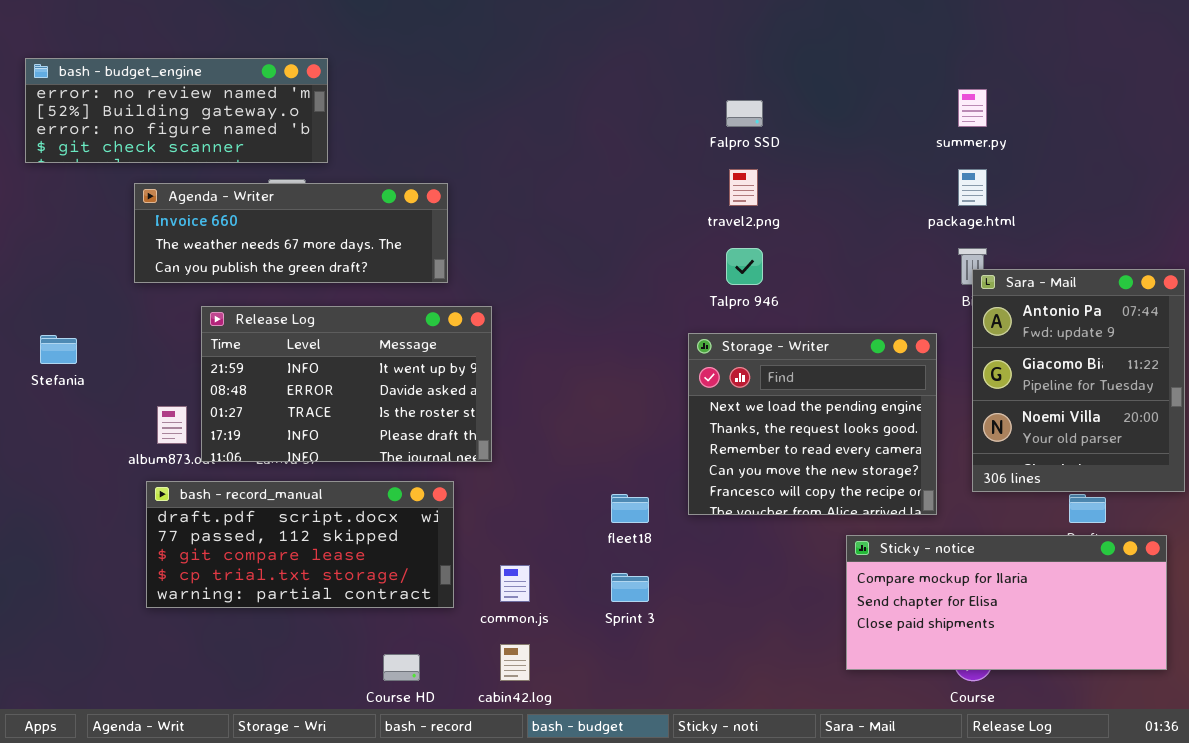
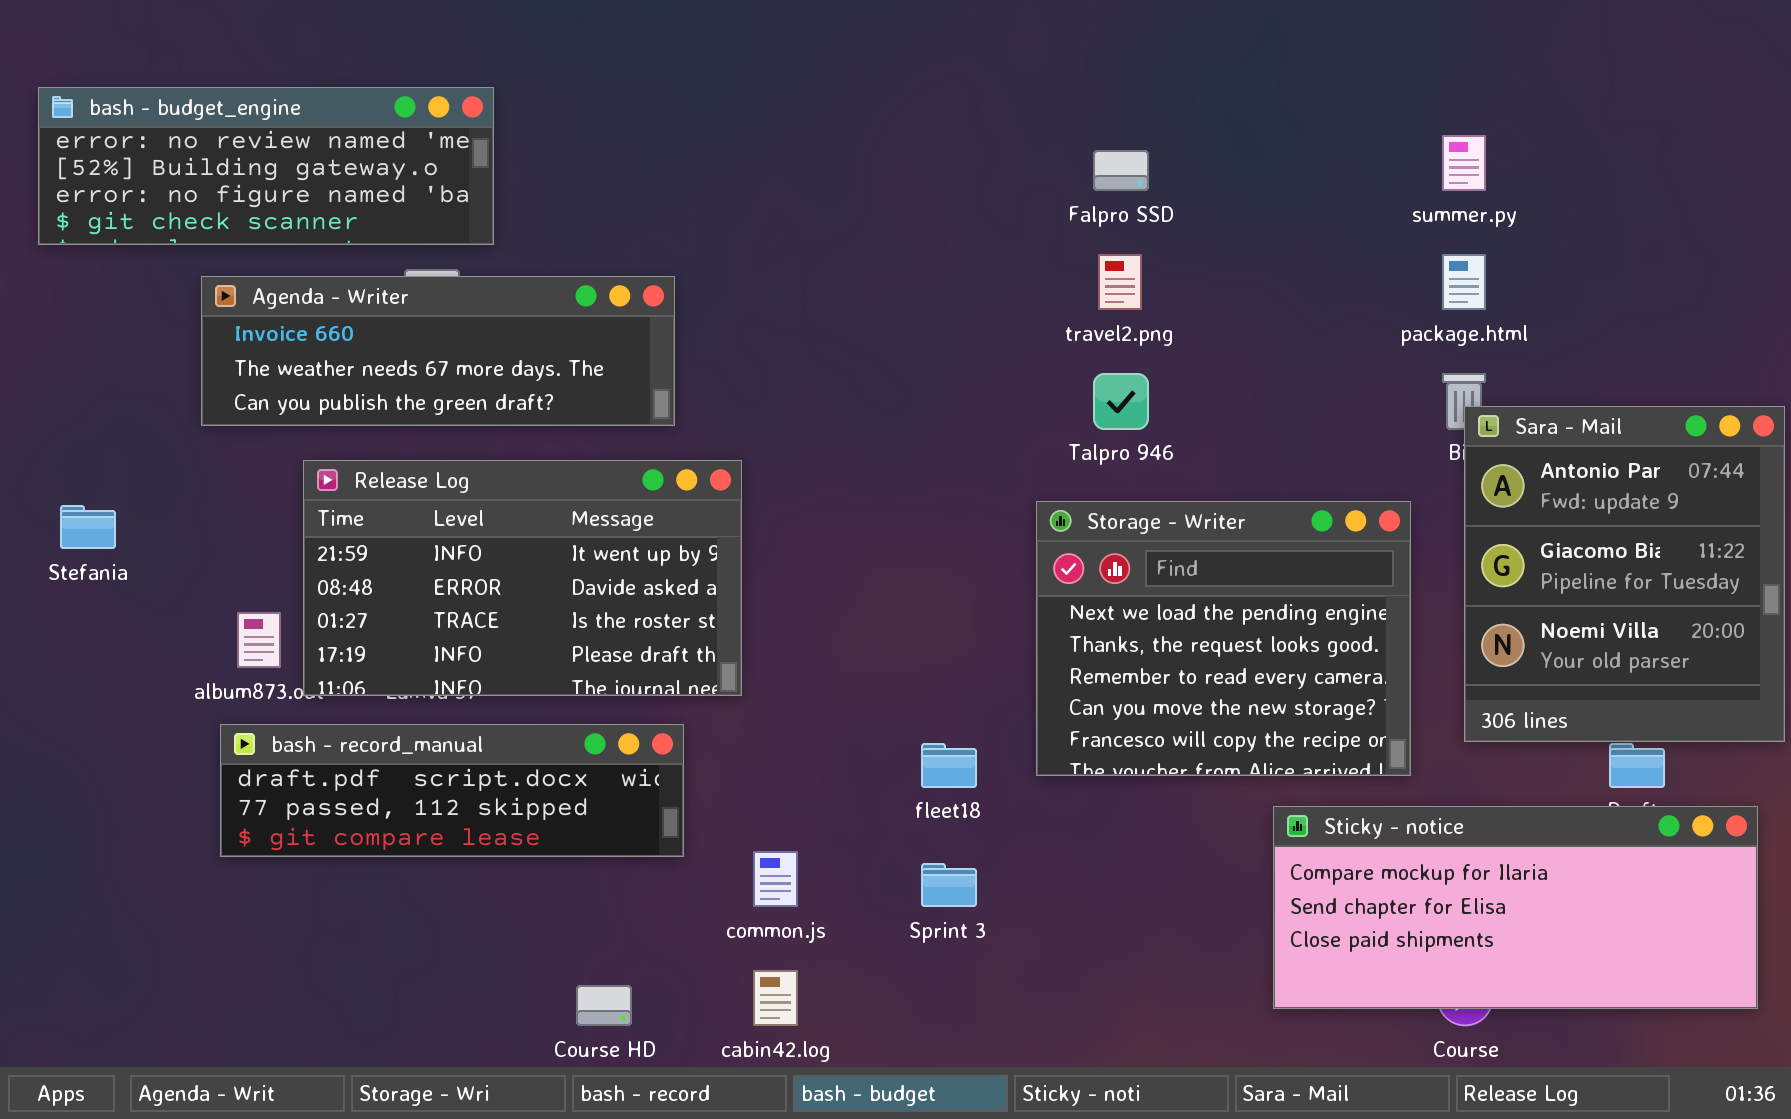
bash - record_manual: [146,481,454,608] -> [220,724,684,857], resized

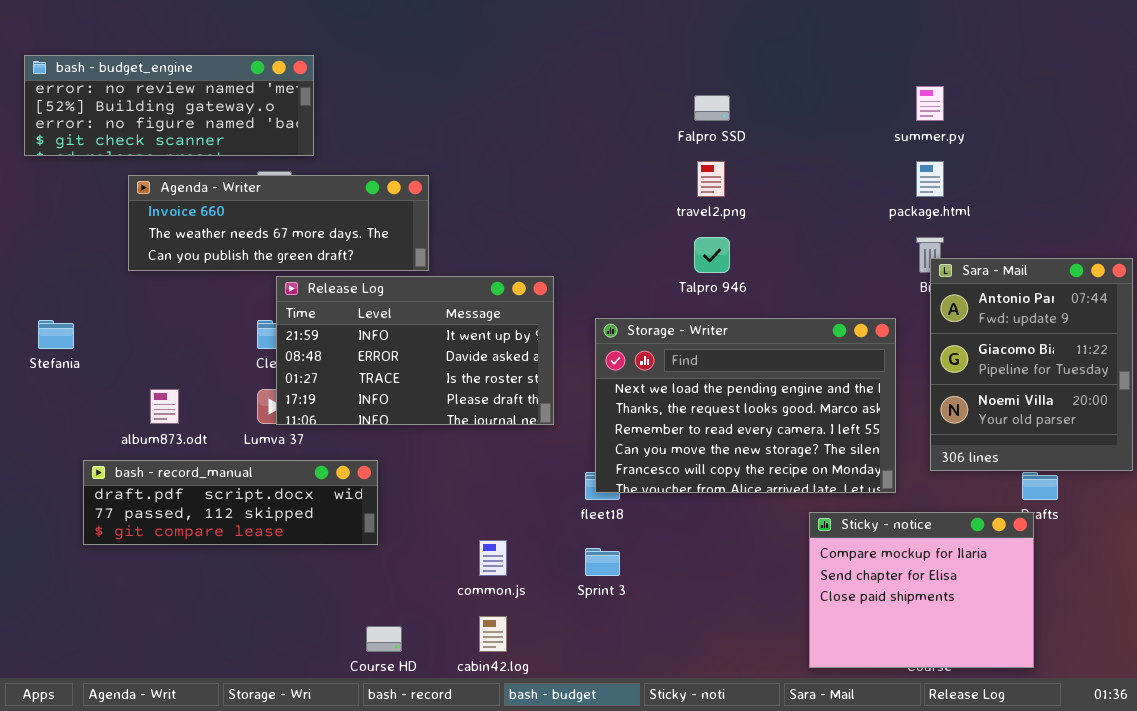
Release Log: [303,460,742,696] -> [276,276,554,425], moved
Storage - Writer: [1036,501,1411,776] -> [595,318,896,493], resized
bash - record_manual: [220,724,684,857] -> [83,460,378,545], moved
Sticky - notice: [1273,806,1758,1009] -> [809,512,1034,668], resized

